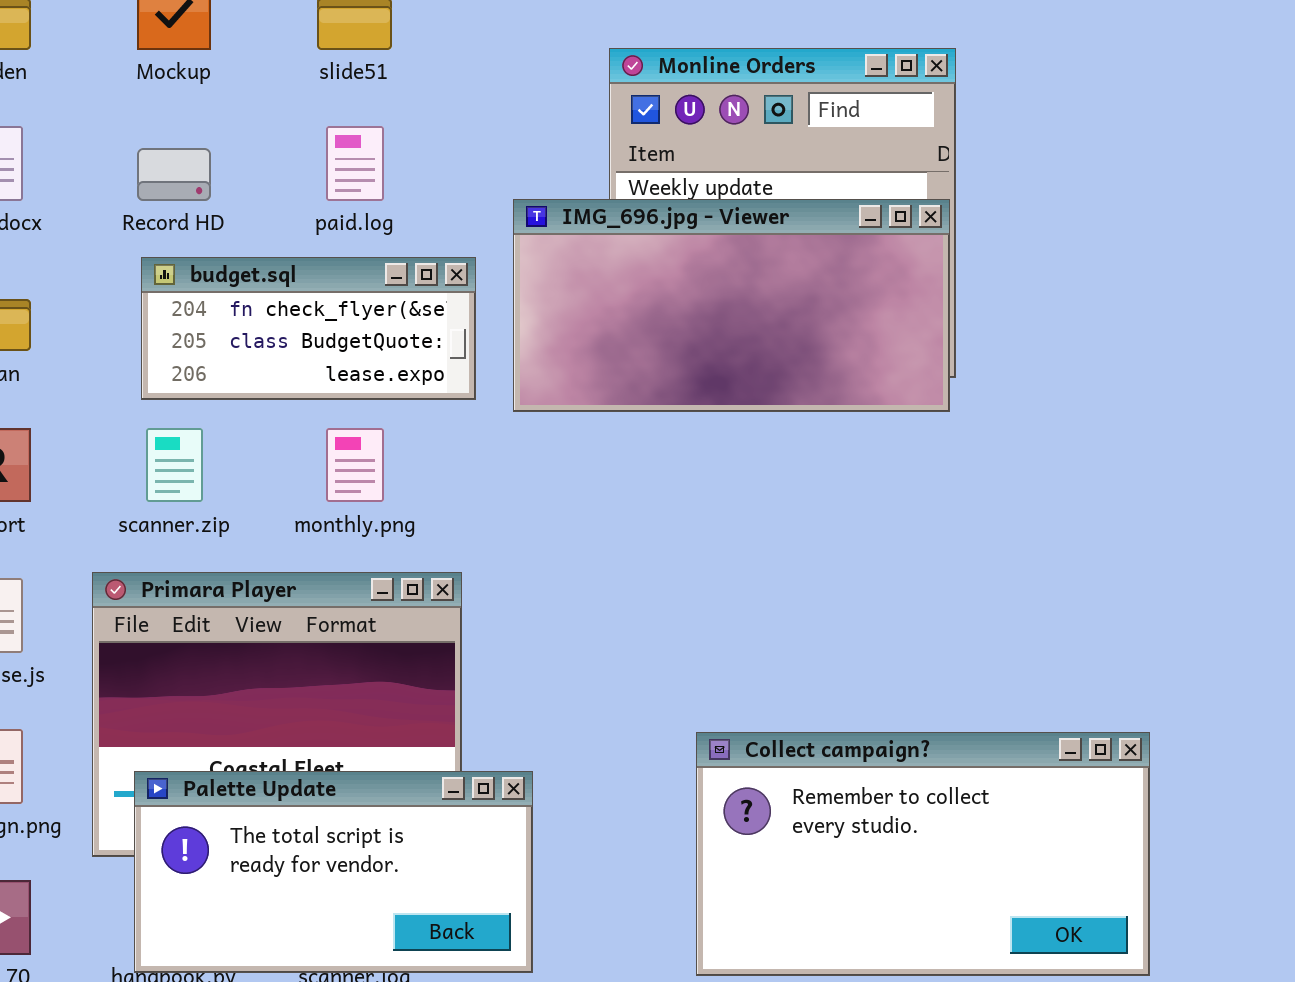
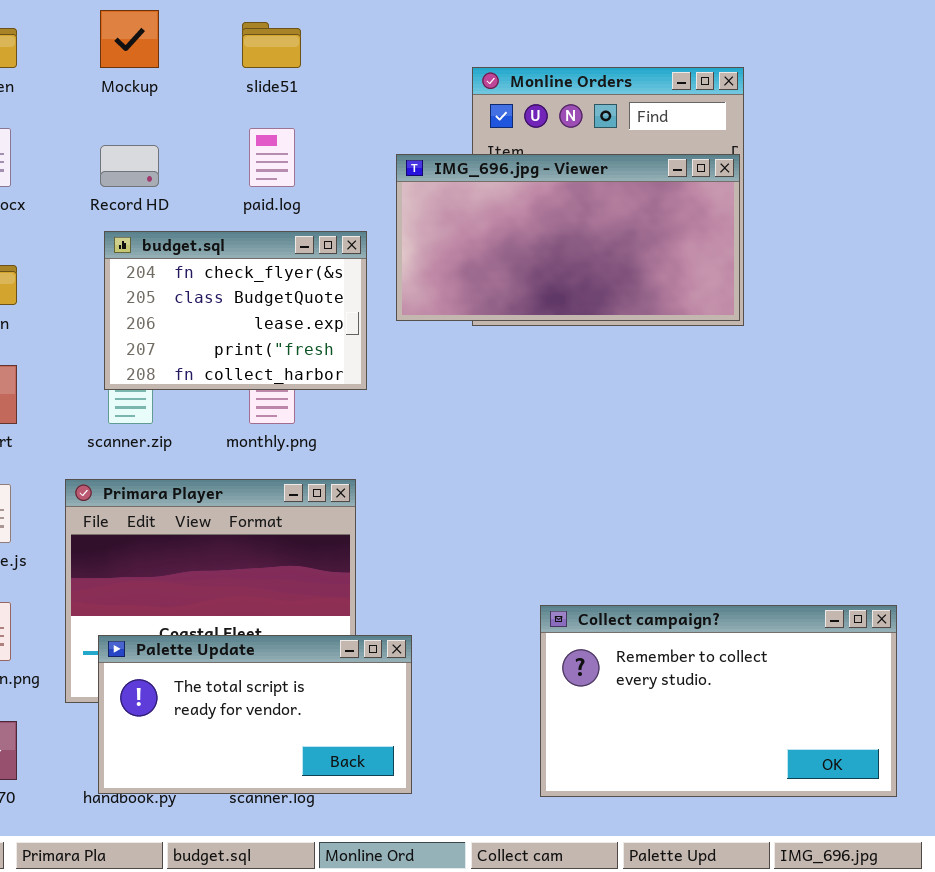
IMG_696.jpg - Viewer: [513,199,950,412] -> [396,154,740,321], moved
budget.sql: [141,257,476,400] -> [104,231,367,390], resized

